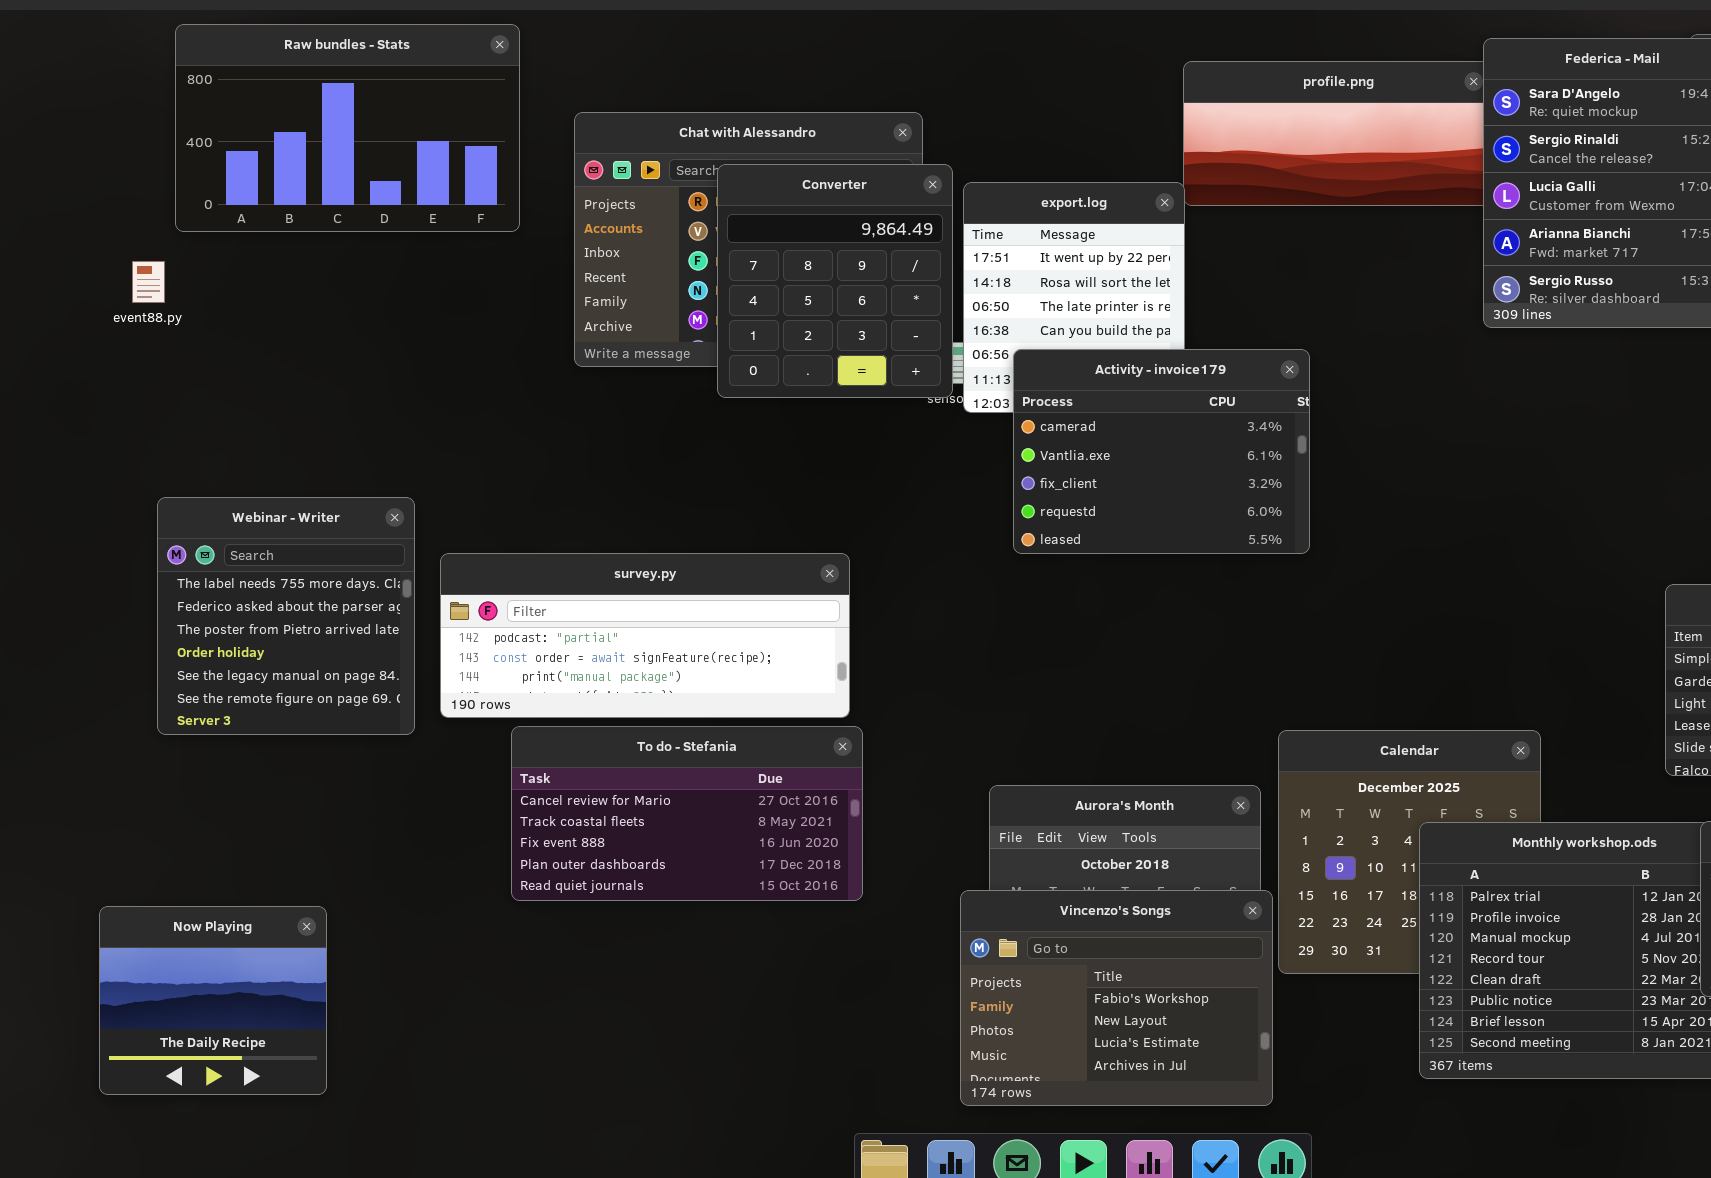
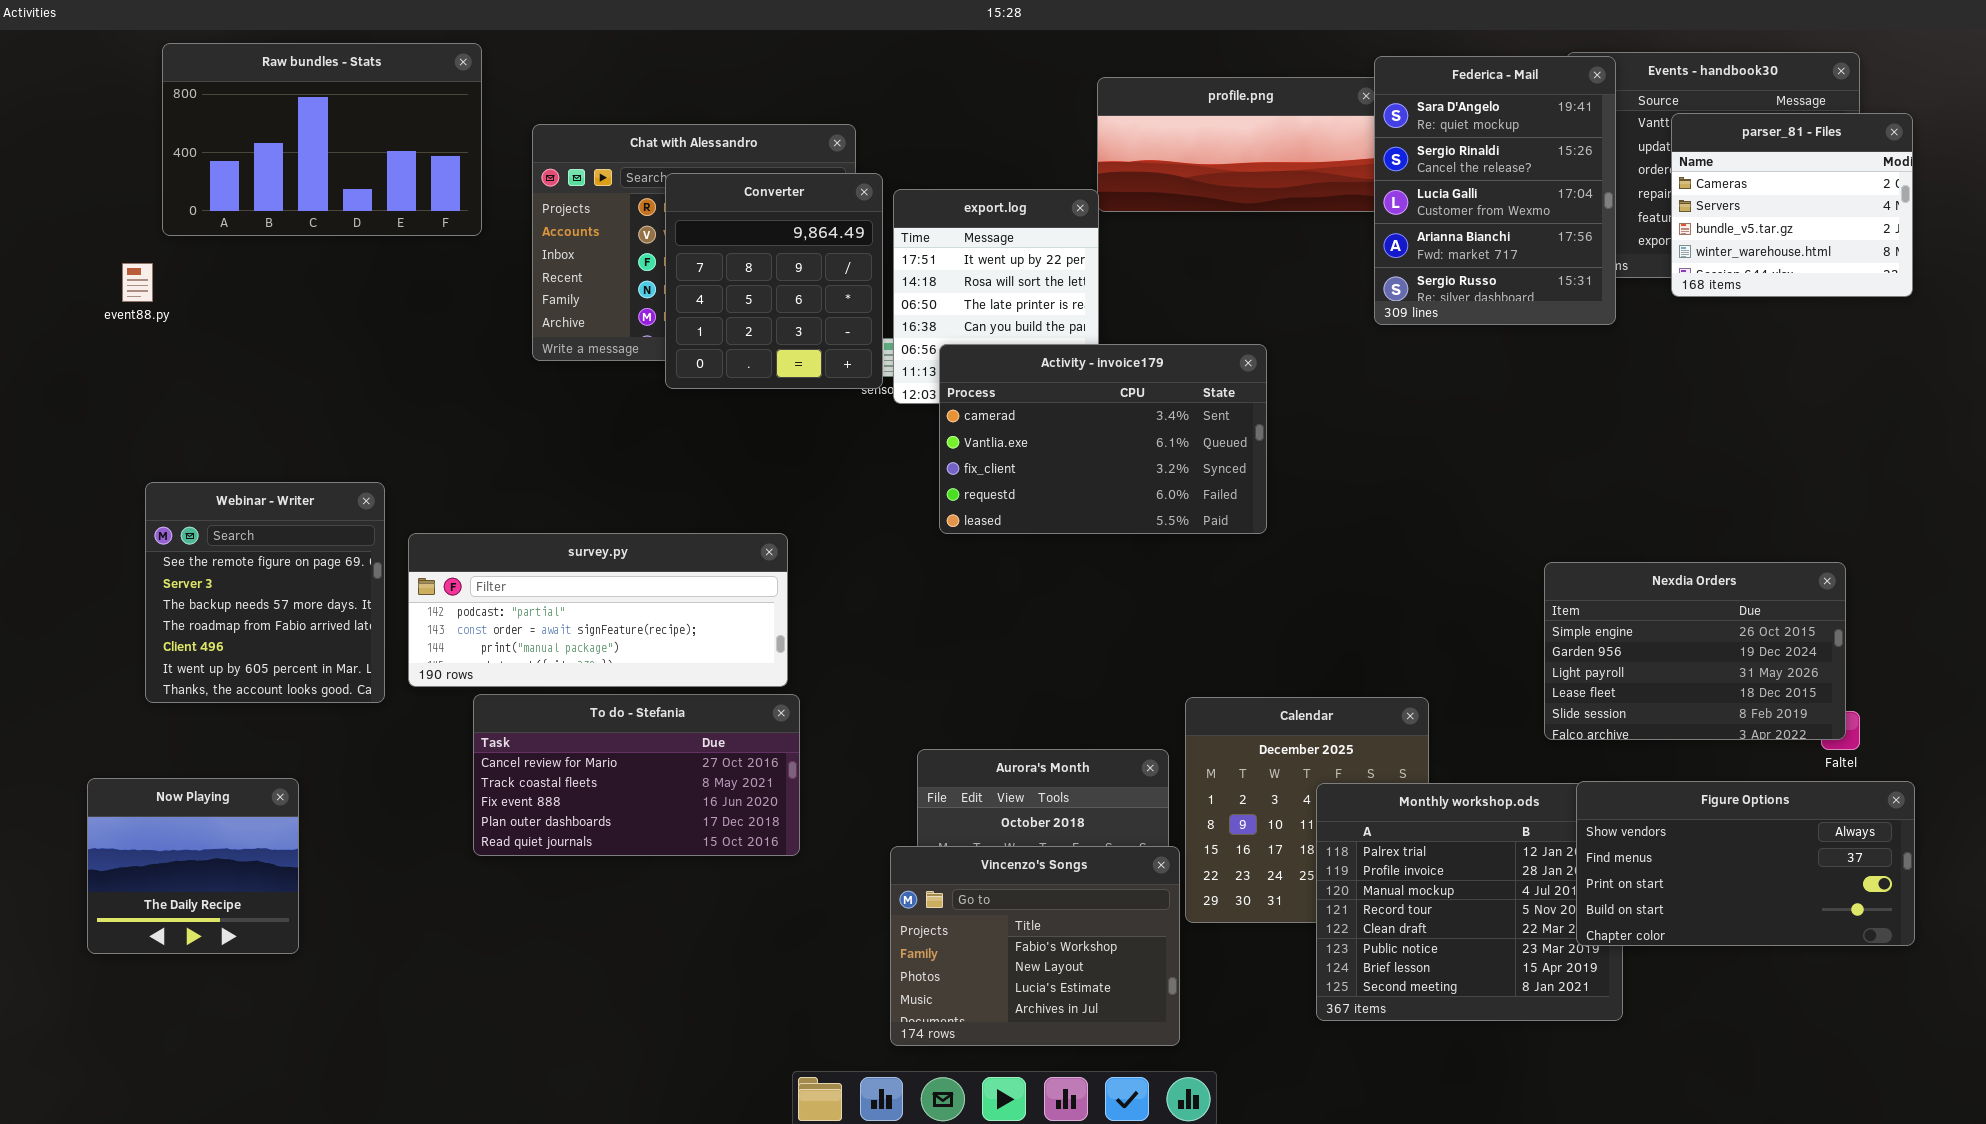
Activity - invoice179: [1013,349,1310,554] -> [939,344,1267,534], resized
Webinar - Writer: [157,497,415,735] -> [145,482,385,703], scrolled down 5 rows
Now Playing: [99,906,327,1095] -> [87,778,299,954], moved

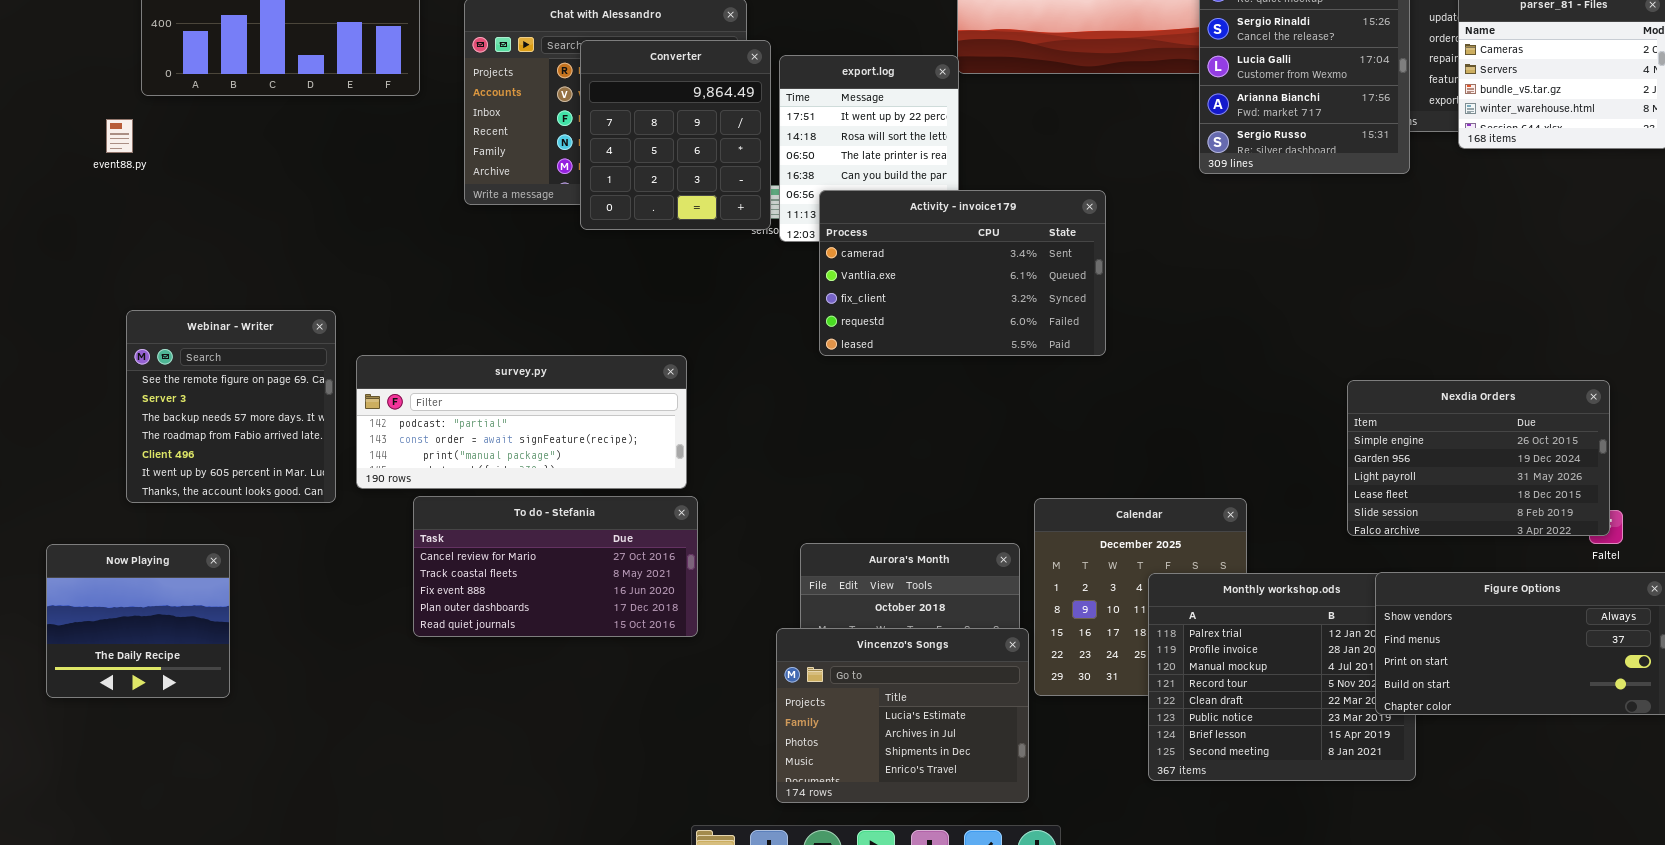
Now Playing: [87,778,299,954] -> [46,544,230,698], moved
Vincenzo's Songs: [890,846,1180,1046] -> [776,628,1029,803], scrolled down 2 rows

